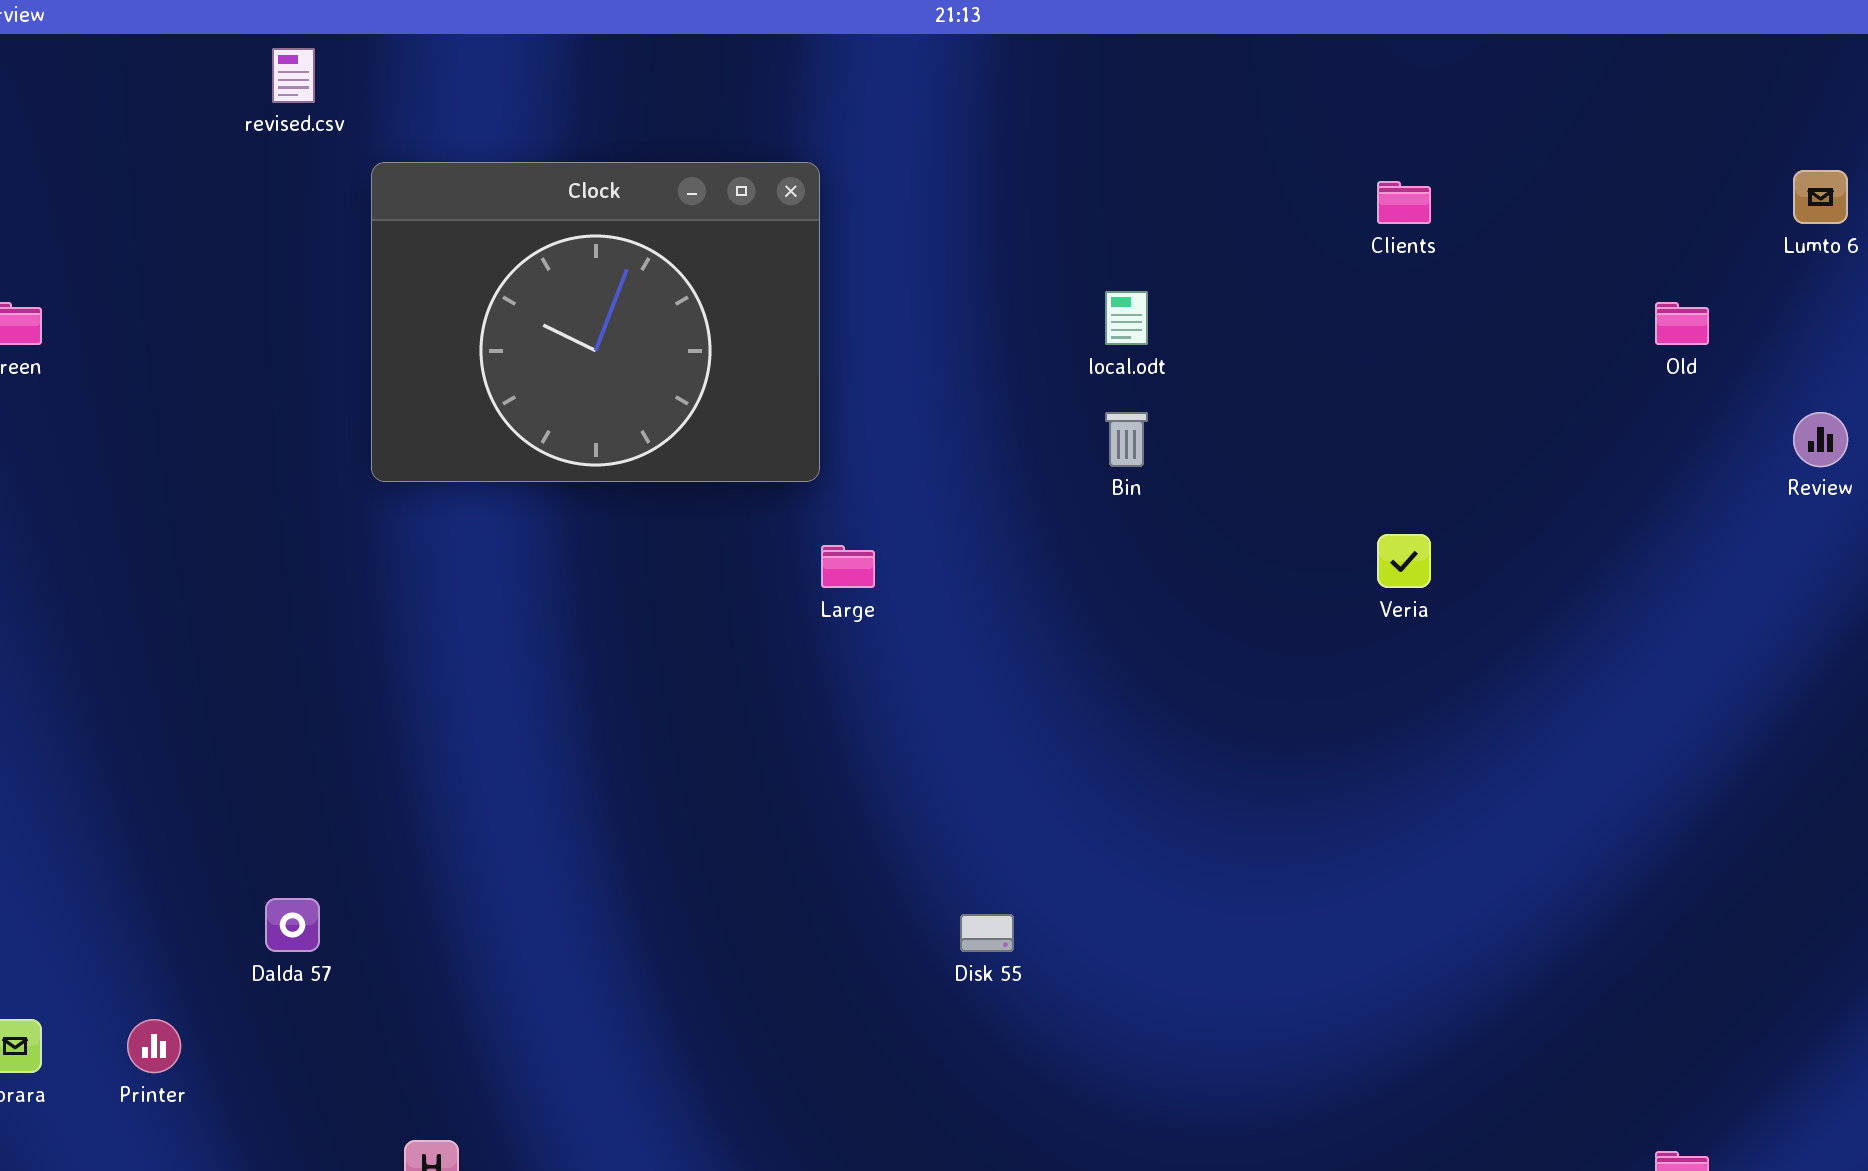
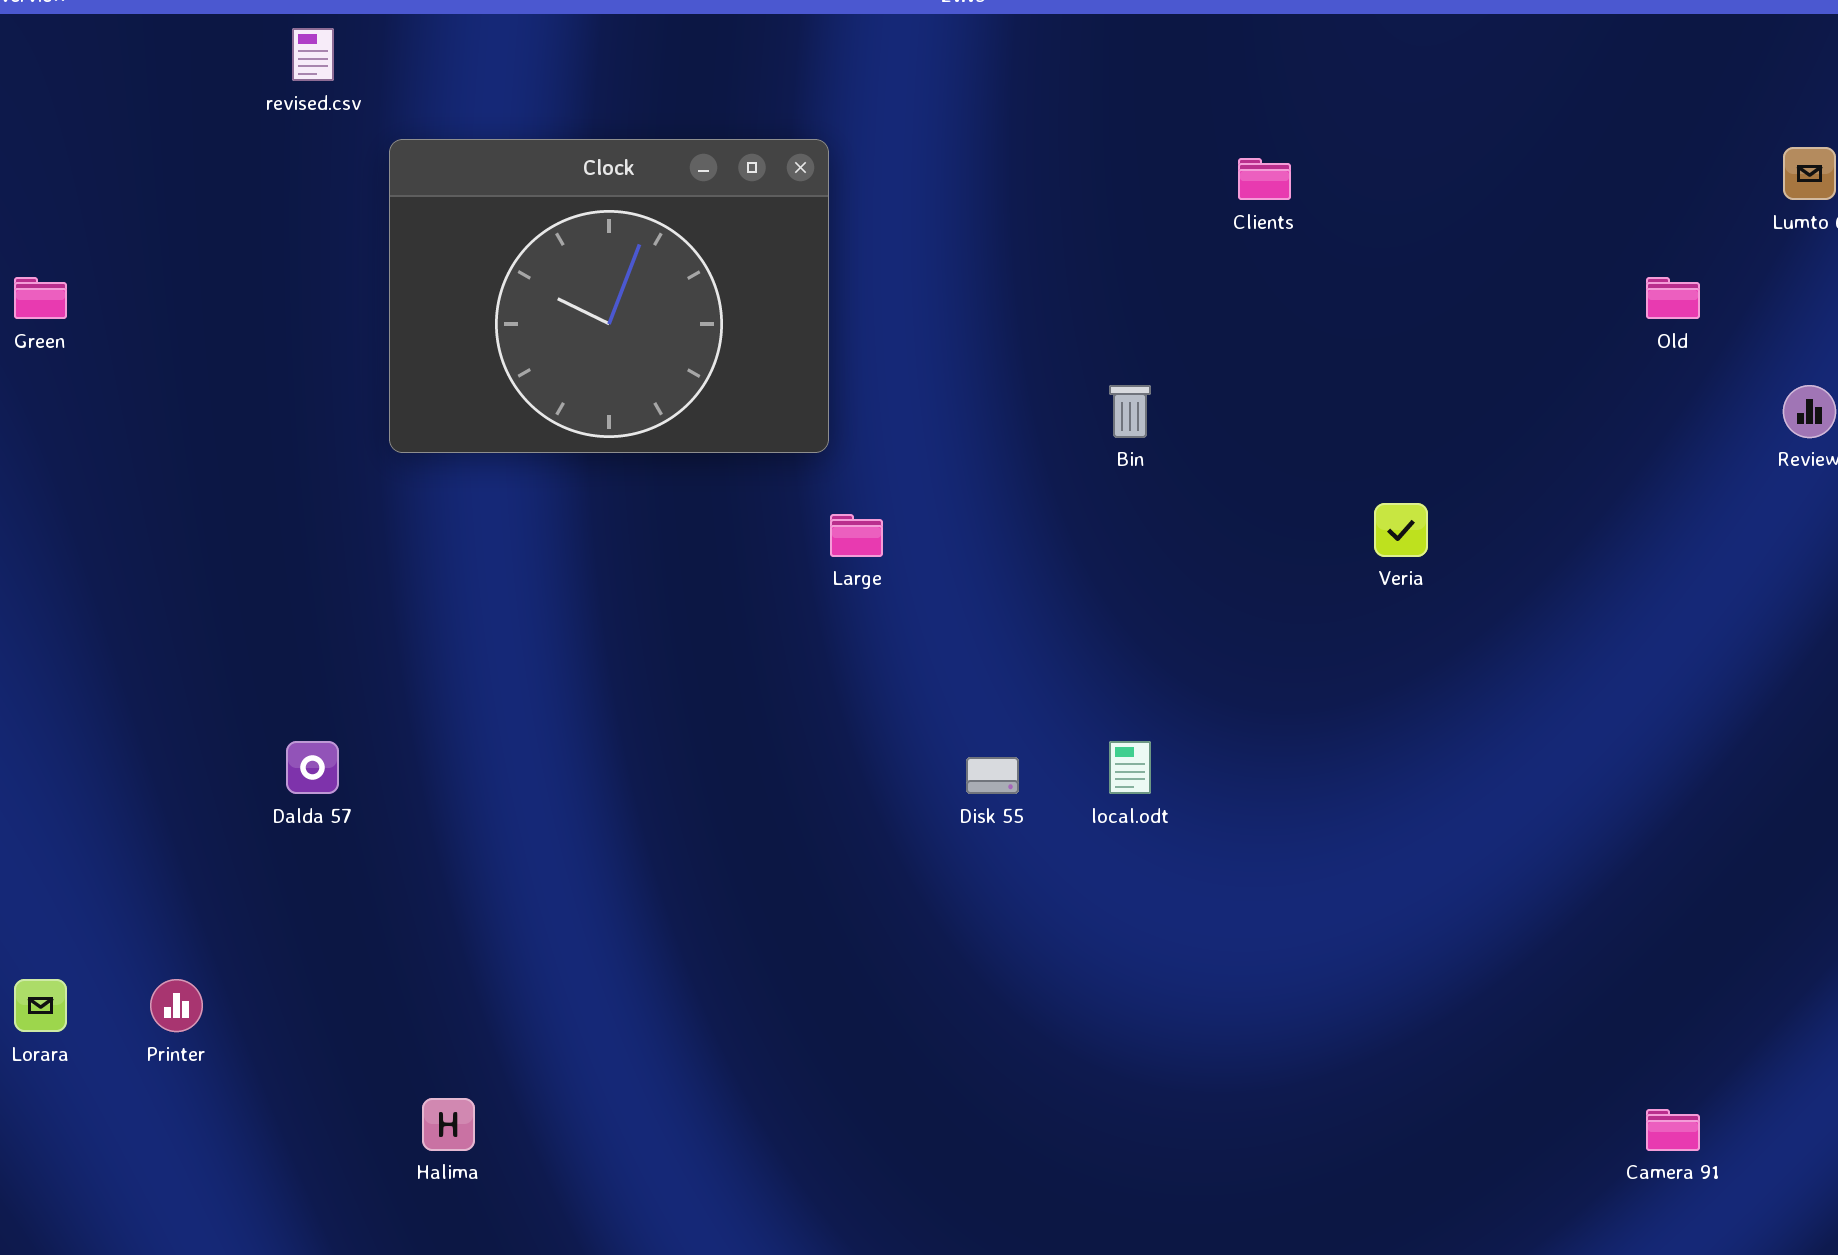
Clients: [1377,181,1431,224] -> [1238,158,1291,200], moved
local.odt: [1105,291,1148,345] -> [1109,741,1151,794], moved
Dalda 57: [265,898,320,952] -> [286,741,339,794], moved
Disk 55: [960,914,1014,952] -> [966,757,1019,794], moved

